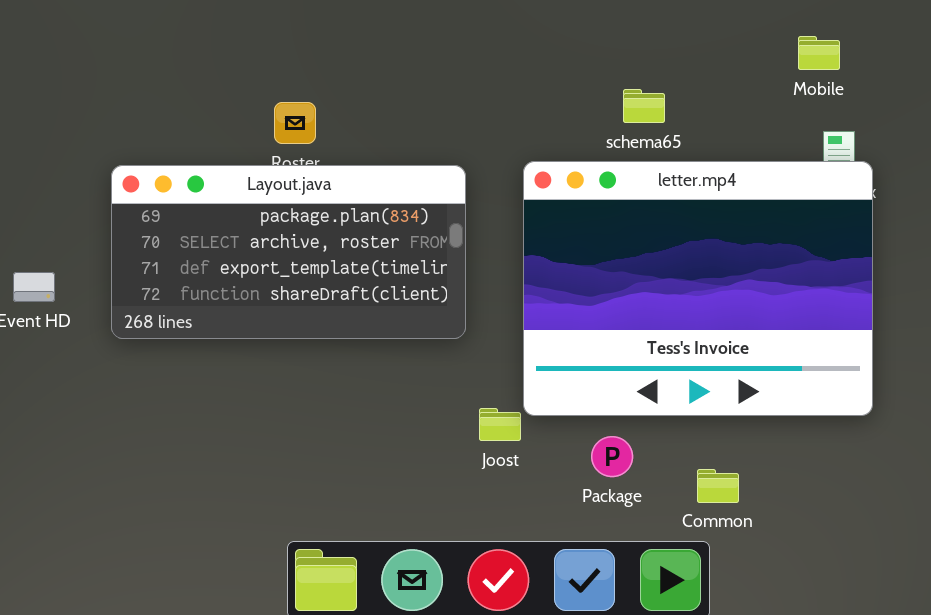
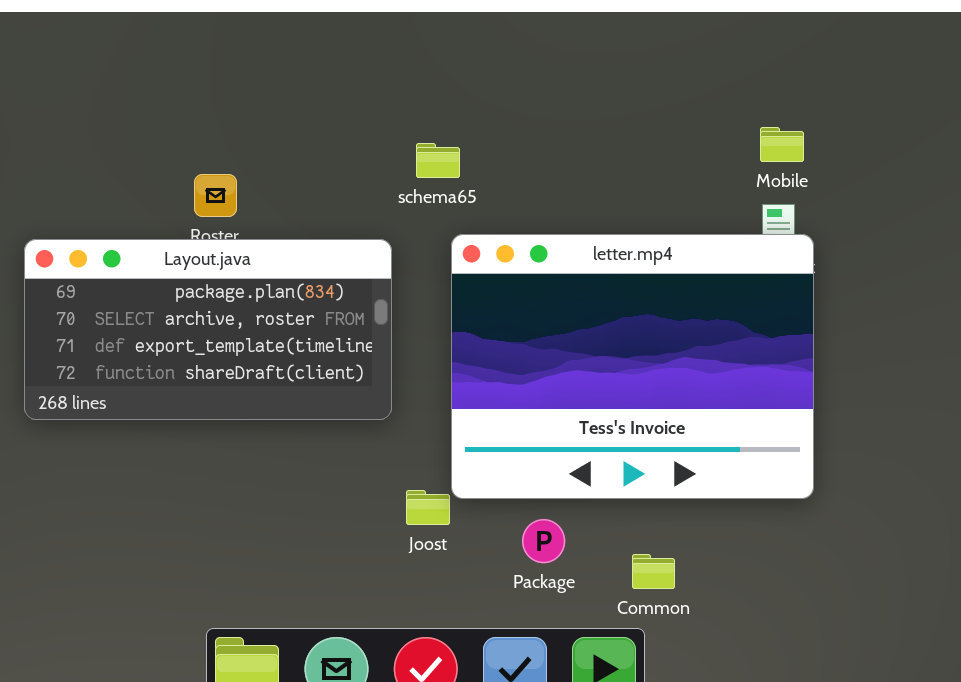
Mobile: [798,36,840,70] -> [760,127,804,162], moved
schema65: [623,89,665,123] -> [416,143,460,178], moved

